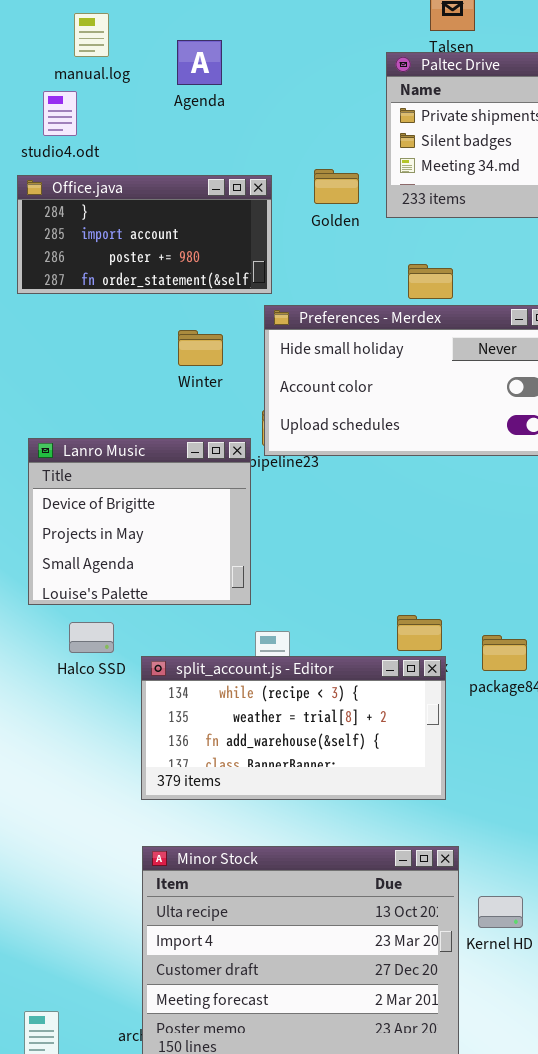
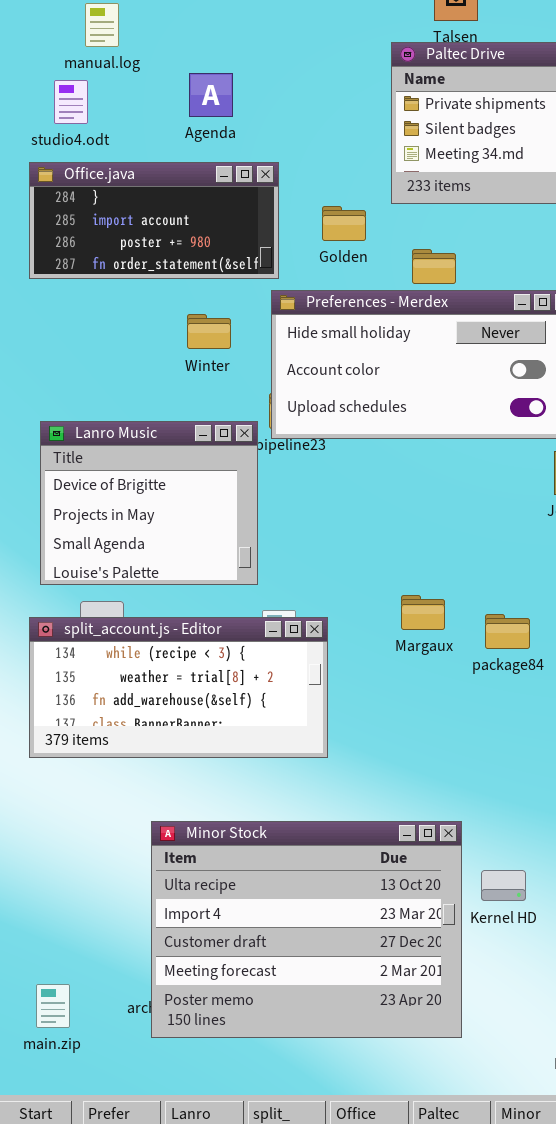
Agenda: [177,40,222,85] -> [189,73,233,117], moved
Golden: [314,169,359,204] -> [322,206,366,241], moved
split_account.js - Editor: [141,656,446,800] -> [29,617,328,758], moved

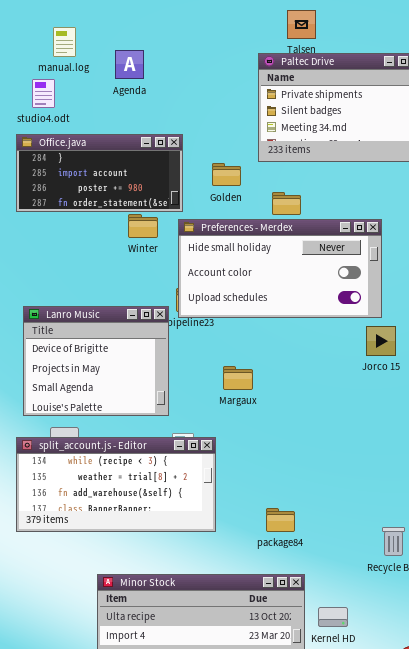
Agenda: [189,73,233,117] -> [115,50,144,79], moved
Winter: [187,314,231,349] -> [128,214,158,238], moved
Margaux: [401,595,445,630] -> [223,366,253,390], moved
package84: [485,614,530,649] -> [266,508,295,532], moved

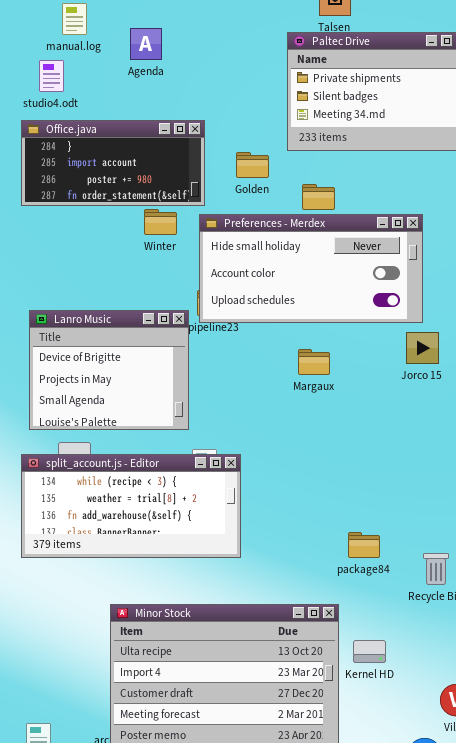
Margaux: [223,366,253,390] -> [298,349,330,375], moved
package84: [266,508,295,532] -> [348,532,380,558], moved

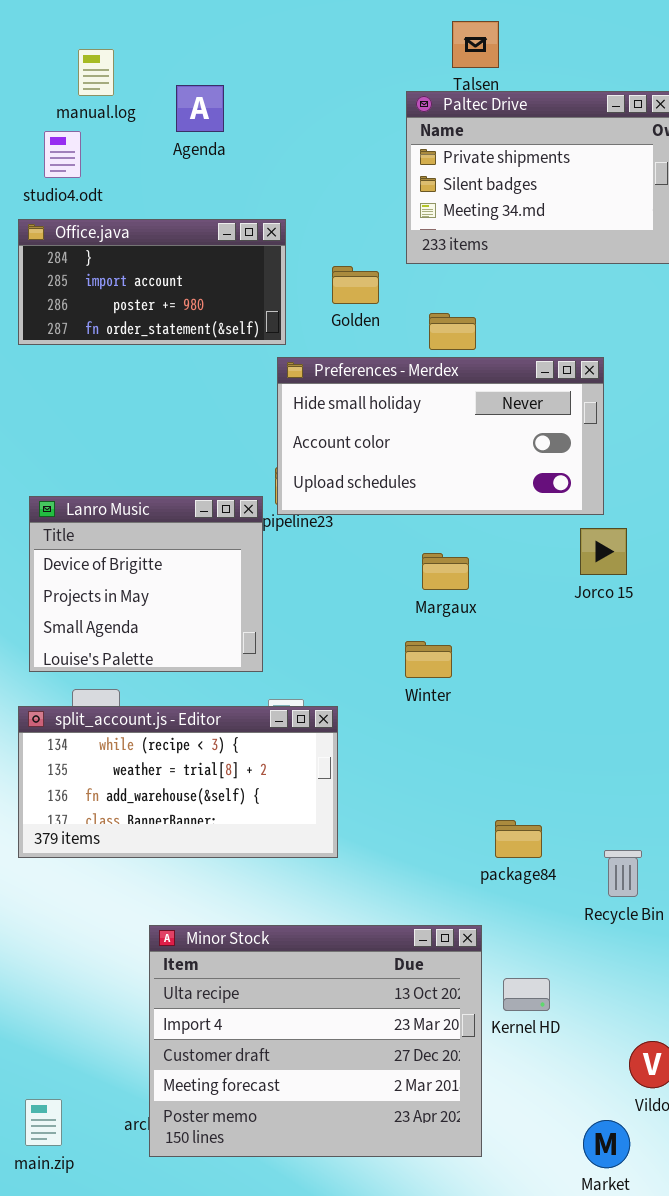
Winter: [144,209,177,235] -> [405,641,452,678], moved

